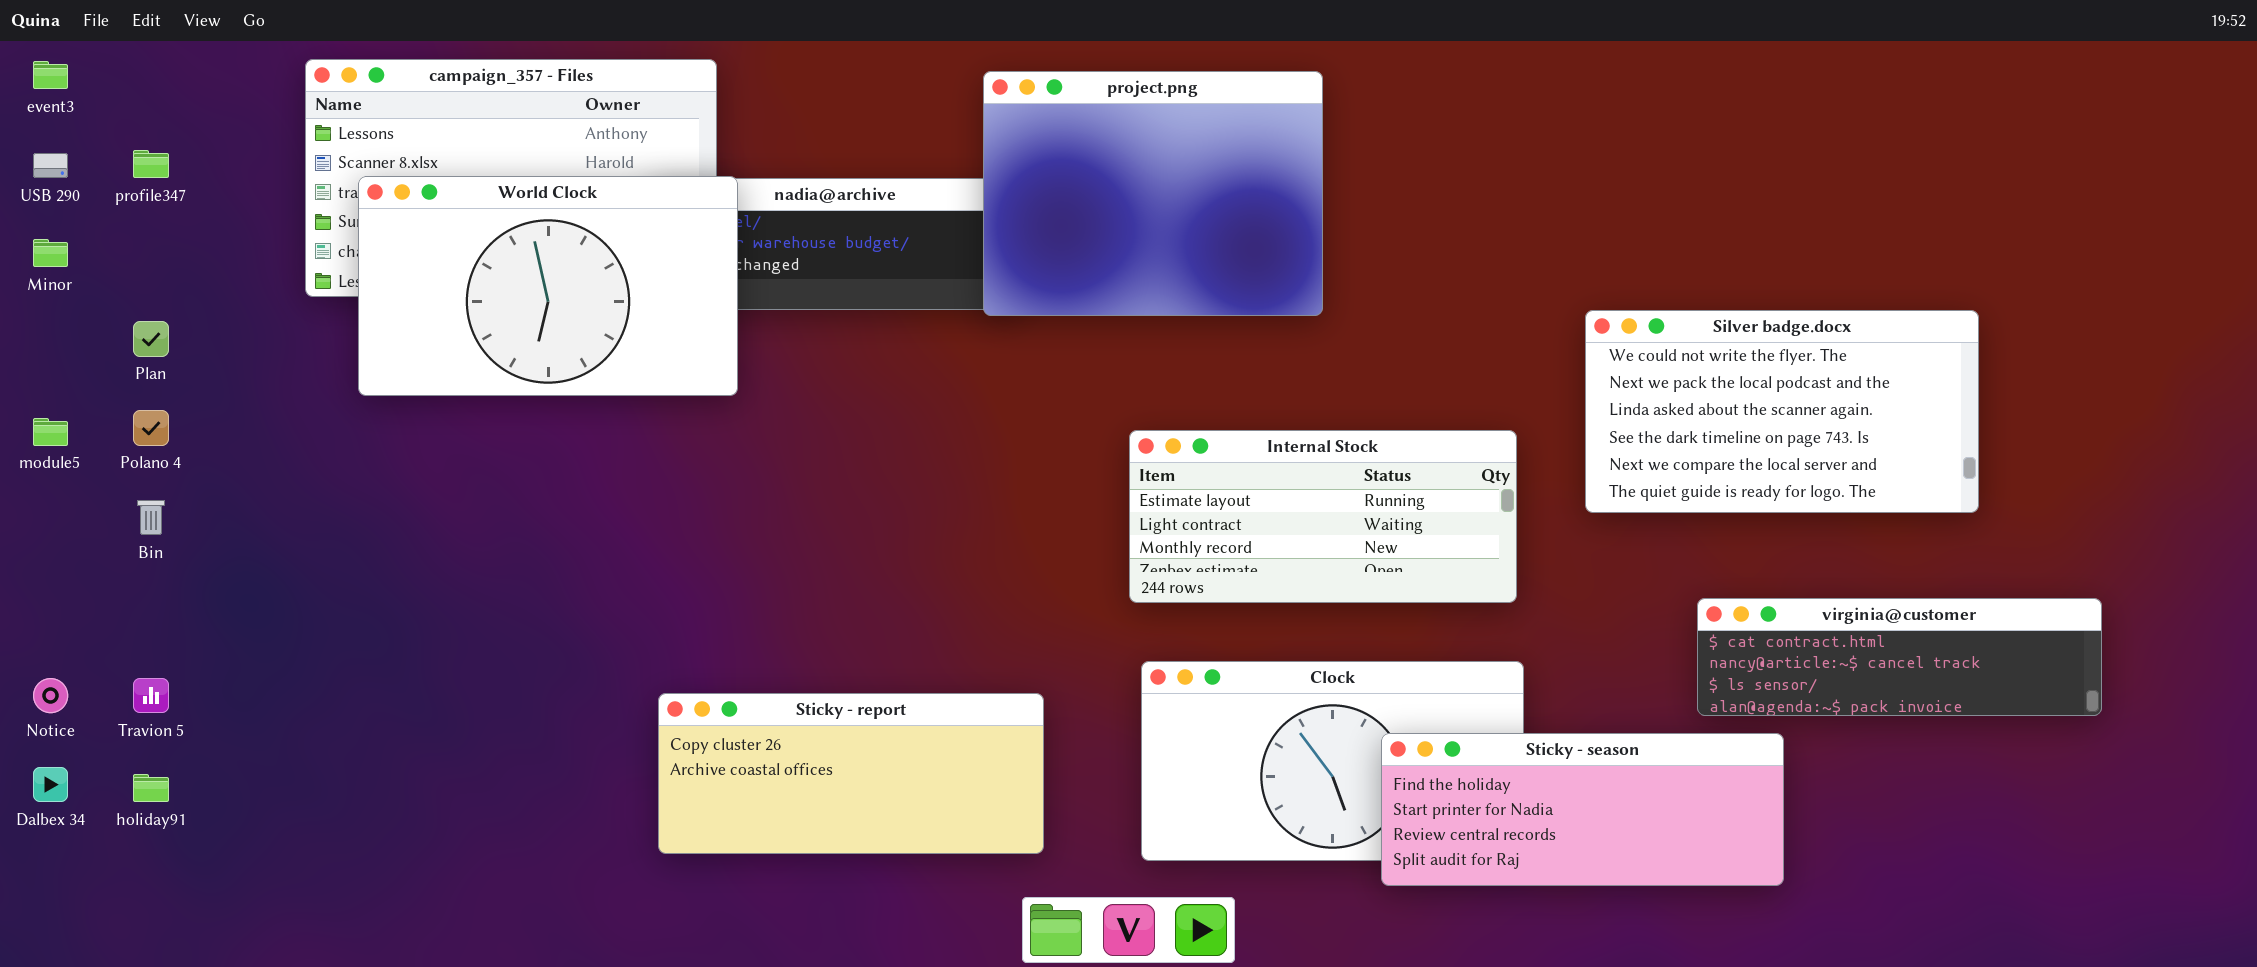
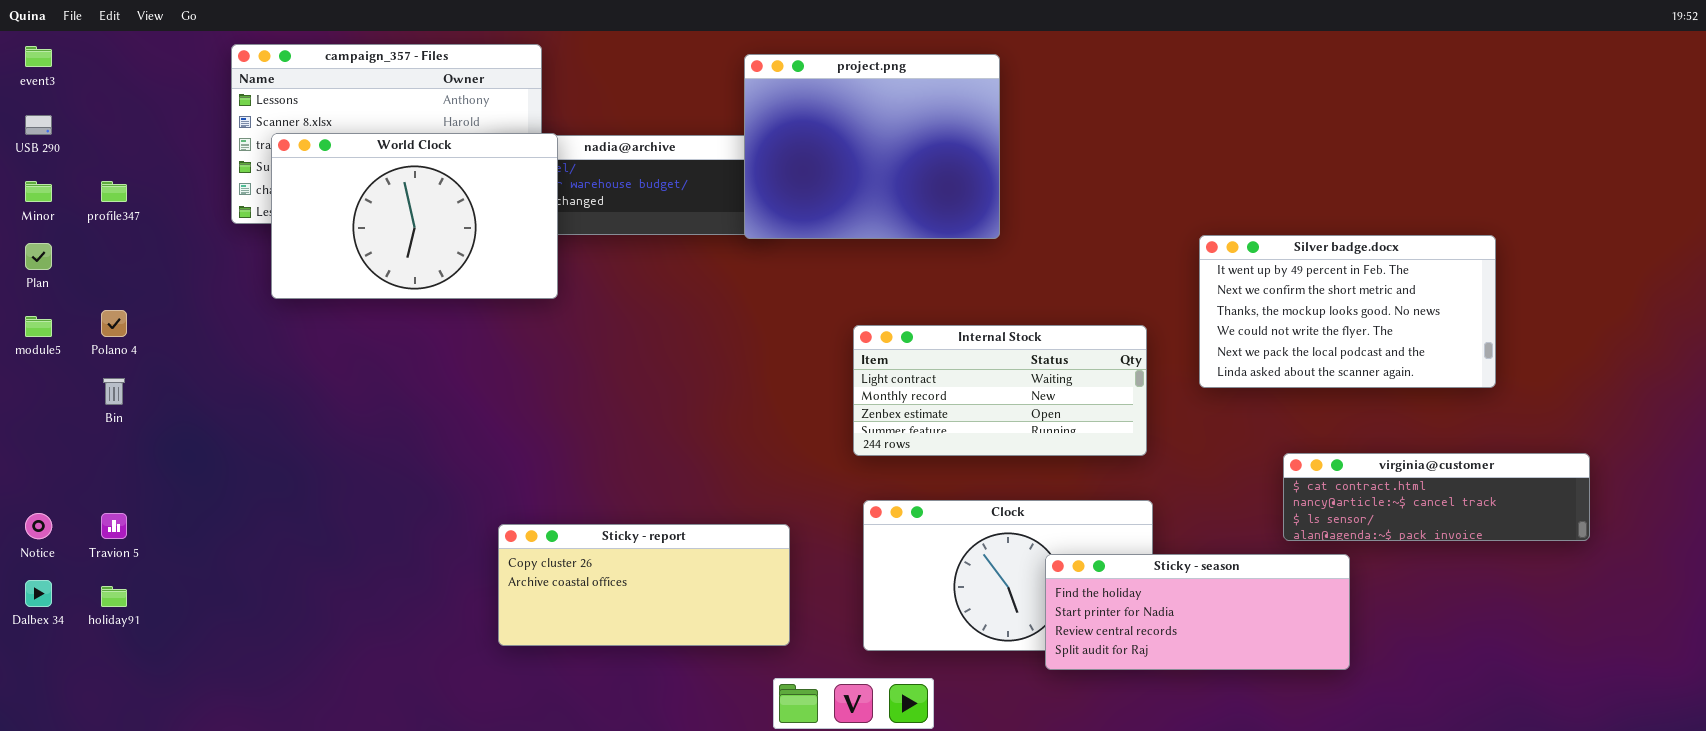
profile347: [133,150,169,178] -> [101,181,127,202], moved
Silver badge.docx: [1585,310,1979,513] -> [1199,235,1496,388], scrolled up 3 rows
Plan: [133,321,169,357] -> [25,243,52,270], moved
Internal Stock: [1129,430,1517,603] -> [853,325,1147,456], scrolled down 1 row

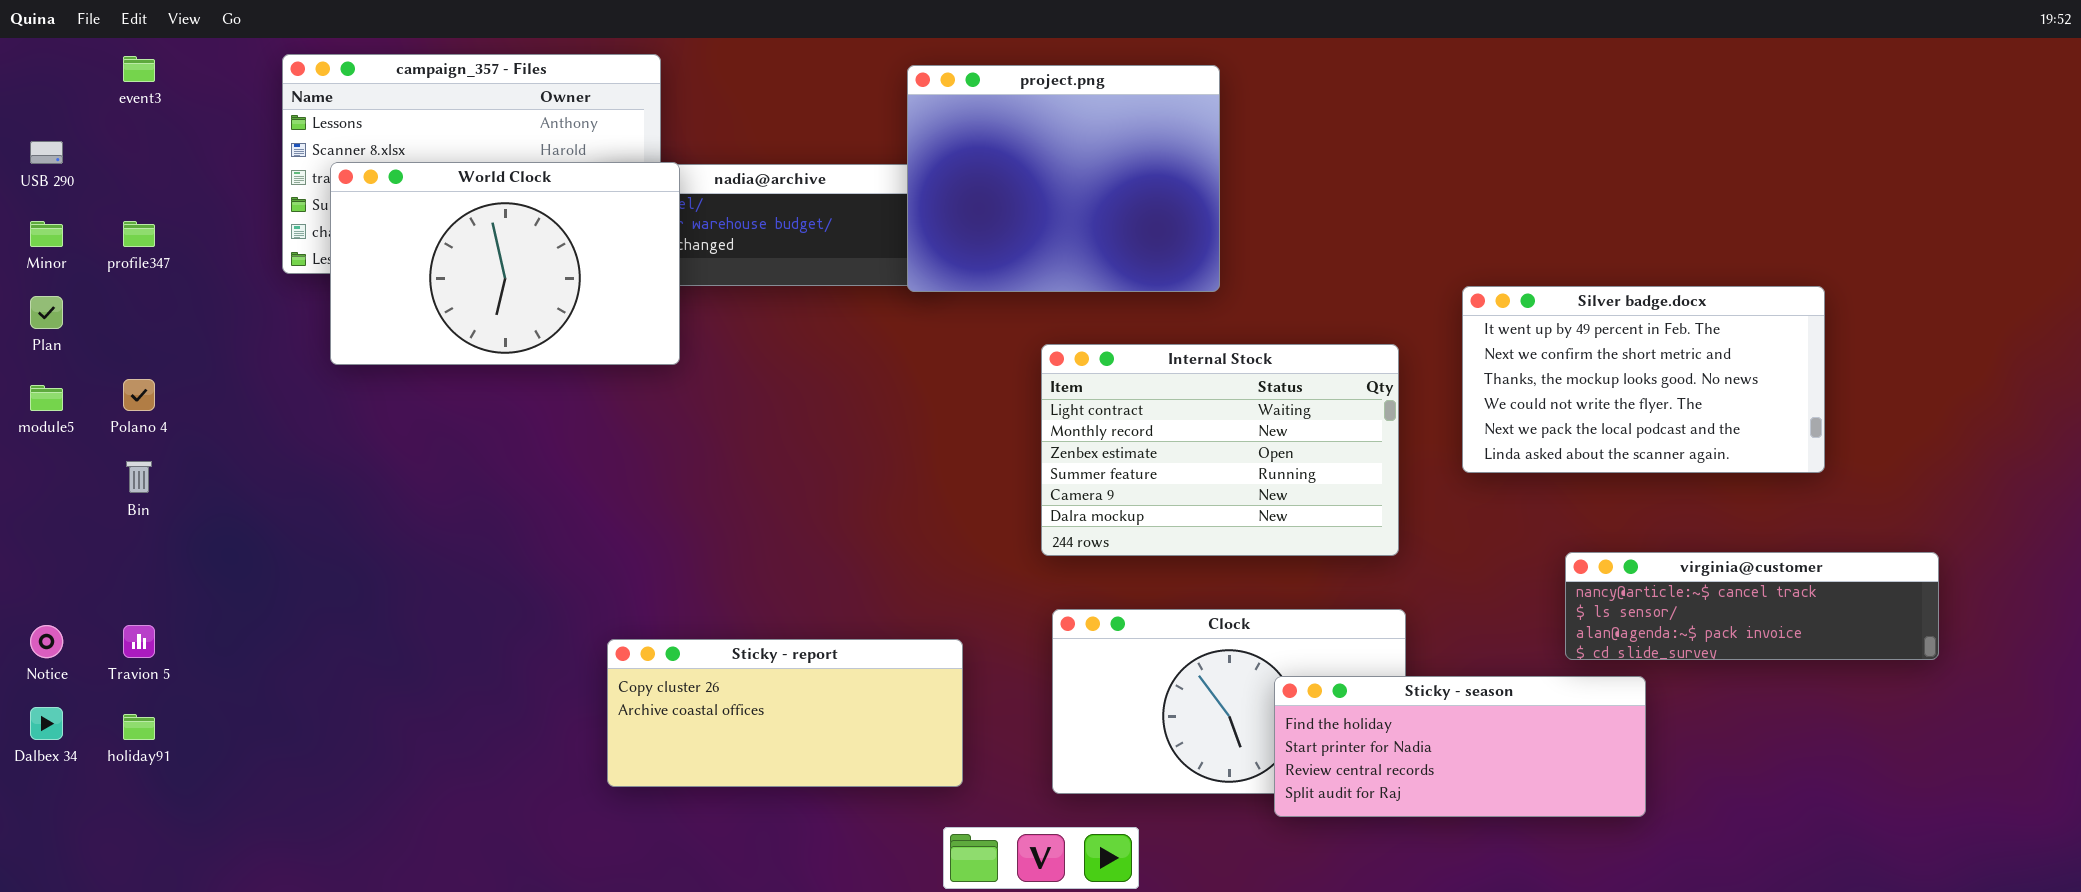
event3: [25,46,52,67] -> [123,56,155,82], moved
Internal Stock: [853,325,1147,456] -> [1041,344,1399,556], resized
virginia@customer: [1283,453,1590,541] -> [1565,552,1939,660], scrolled down 1 row

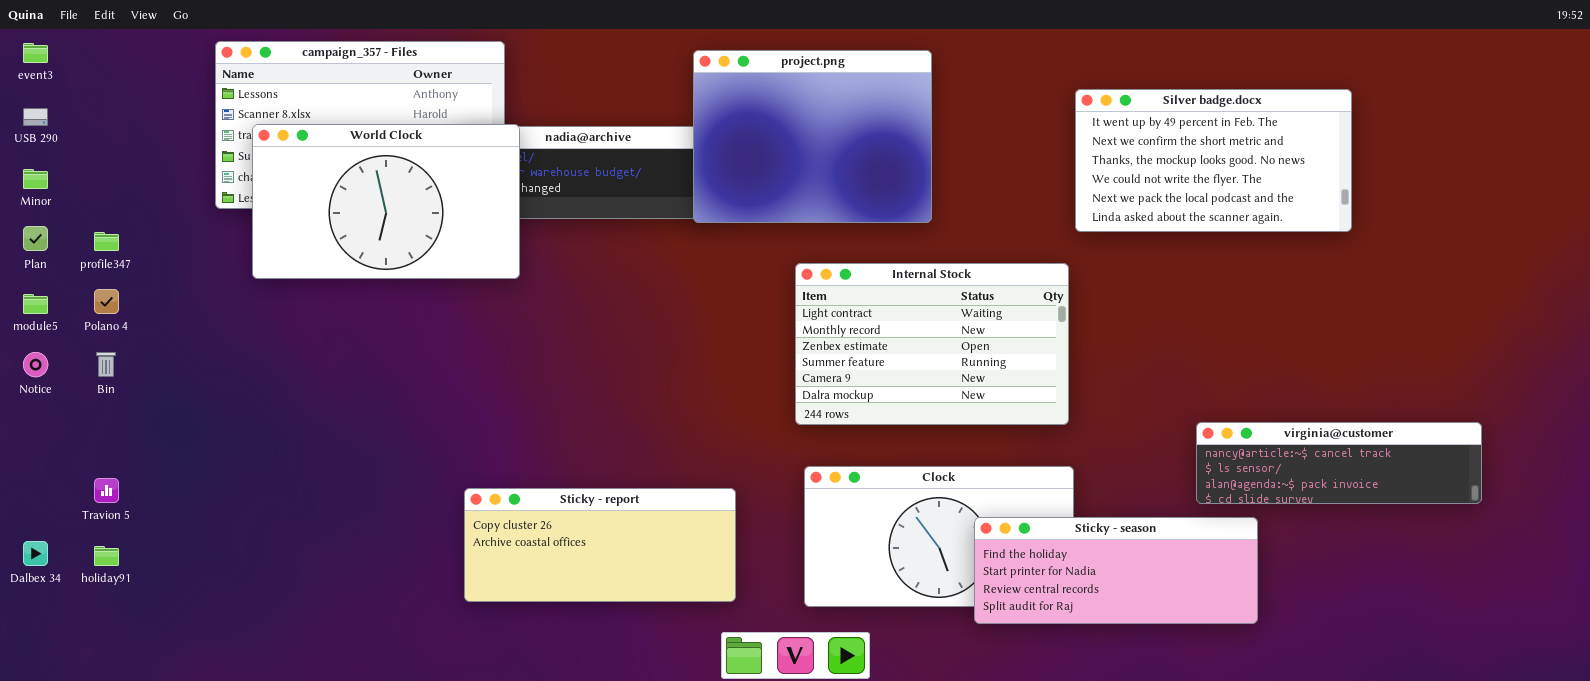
event3: [123,56,155,82] -> [23,43,48,63], moved
profile347: [123,221,155,247] -> [94,232,119,251], moved
Silver badge.docx: [1462,286,1825,473] -> [1075,89,1352,232], moved
Notice: [30,625,63,658] -> [23,352,48,377], moved

